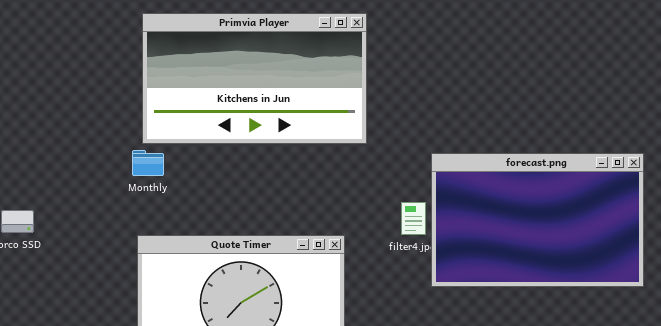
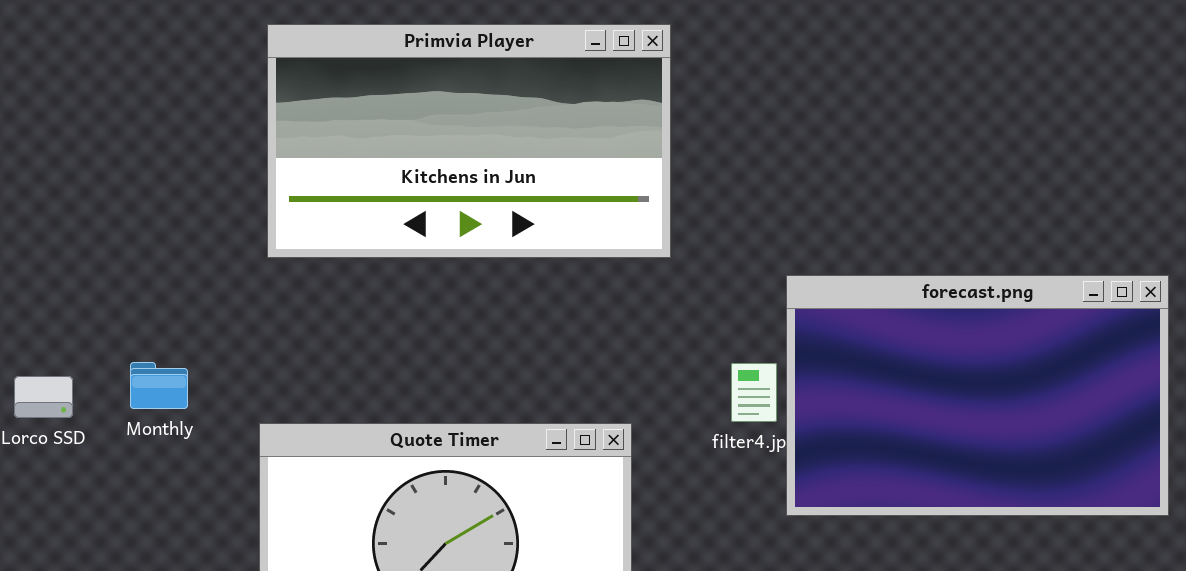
Monthly: [132,150,164,176] -> [130,362,188,409], moved

